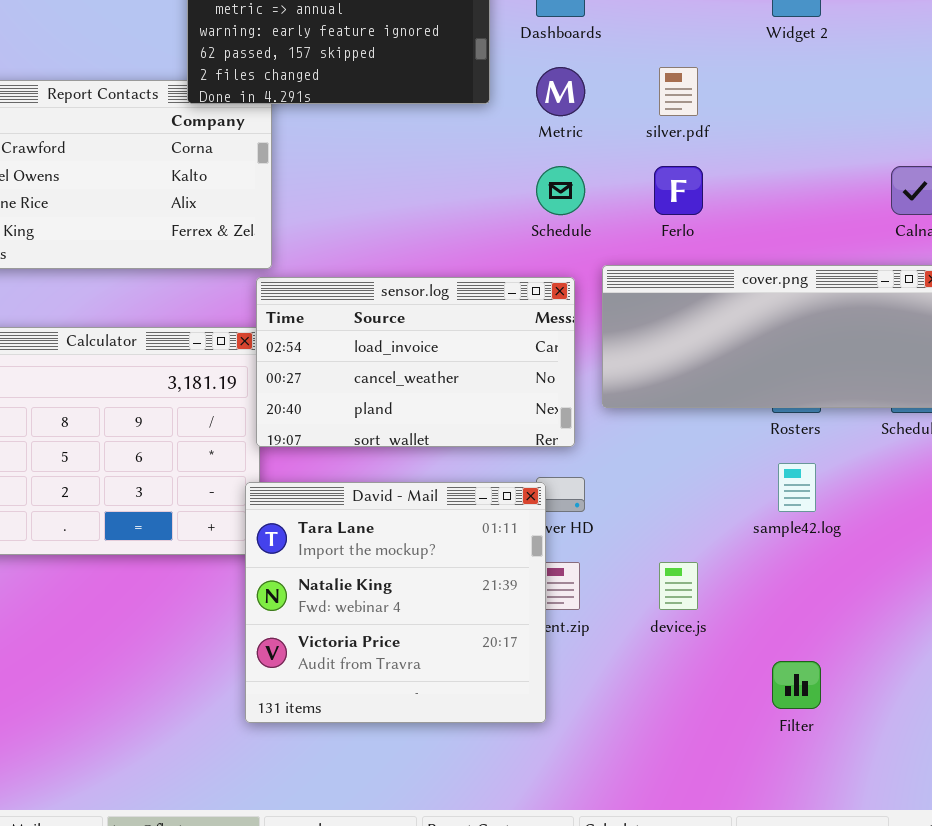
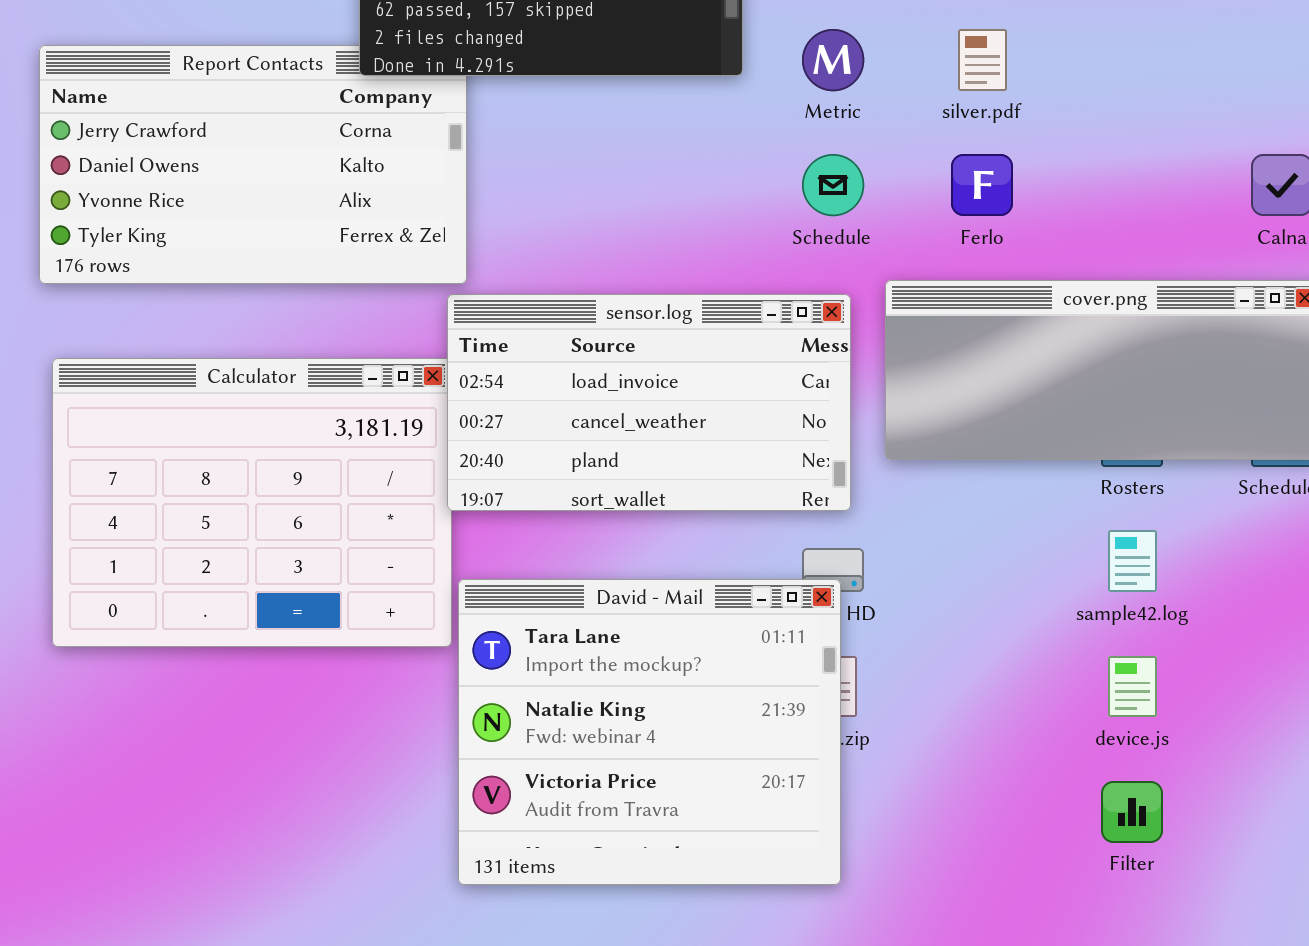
David - Mail: [245,482,546,723] -> [458,579,841,885], moved
device.js: [659,562,698,610] -> [1108,656,1157,717], moved

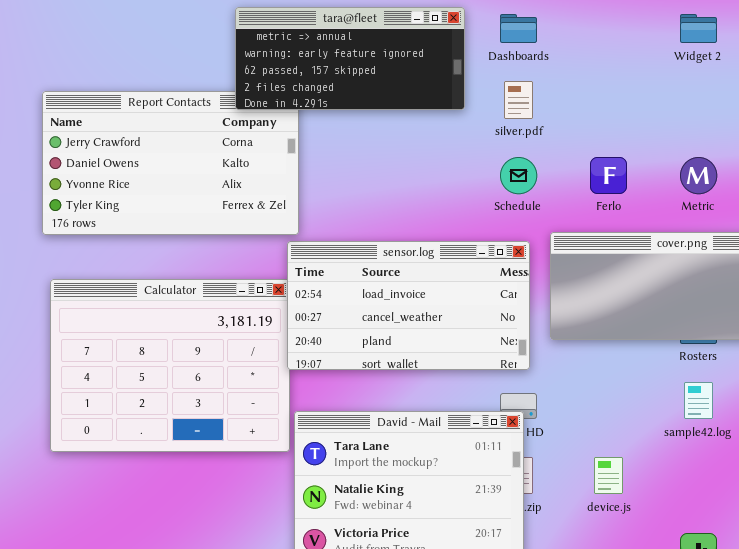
Metric: [802,29,864,91] -> [680,157,717,194], moved
silver.pdf: [958,29,1007,91] -> [504,81,533,119], moved
device.js: [1108,656,1157,717] -> [594,457,623,494], moved

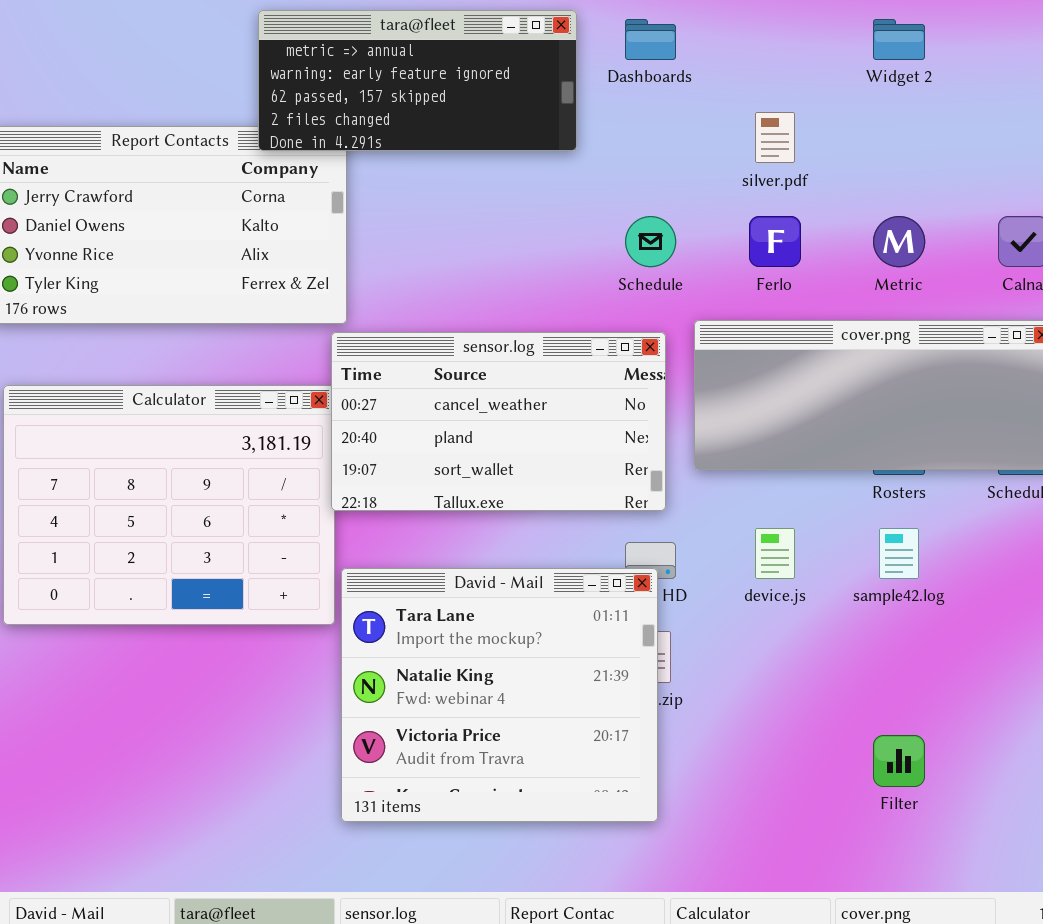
silver.pdf: [504,81,533,119] -> [755,112,795,163], moved
sensor.log: [287,241,530,370] -> [331,332,666,511], scrolled down 1 row
device.js: [594,457,623,494] -> [755,528,795,579], moved

